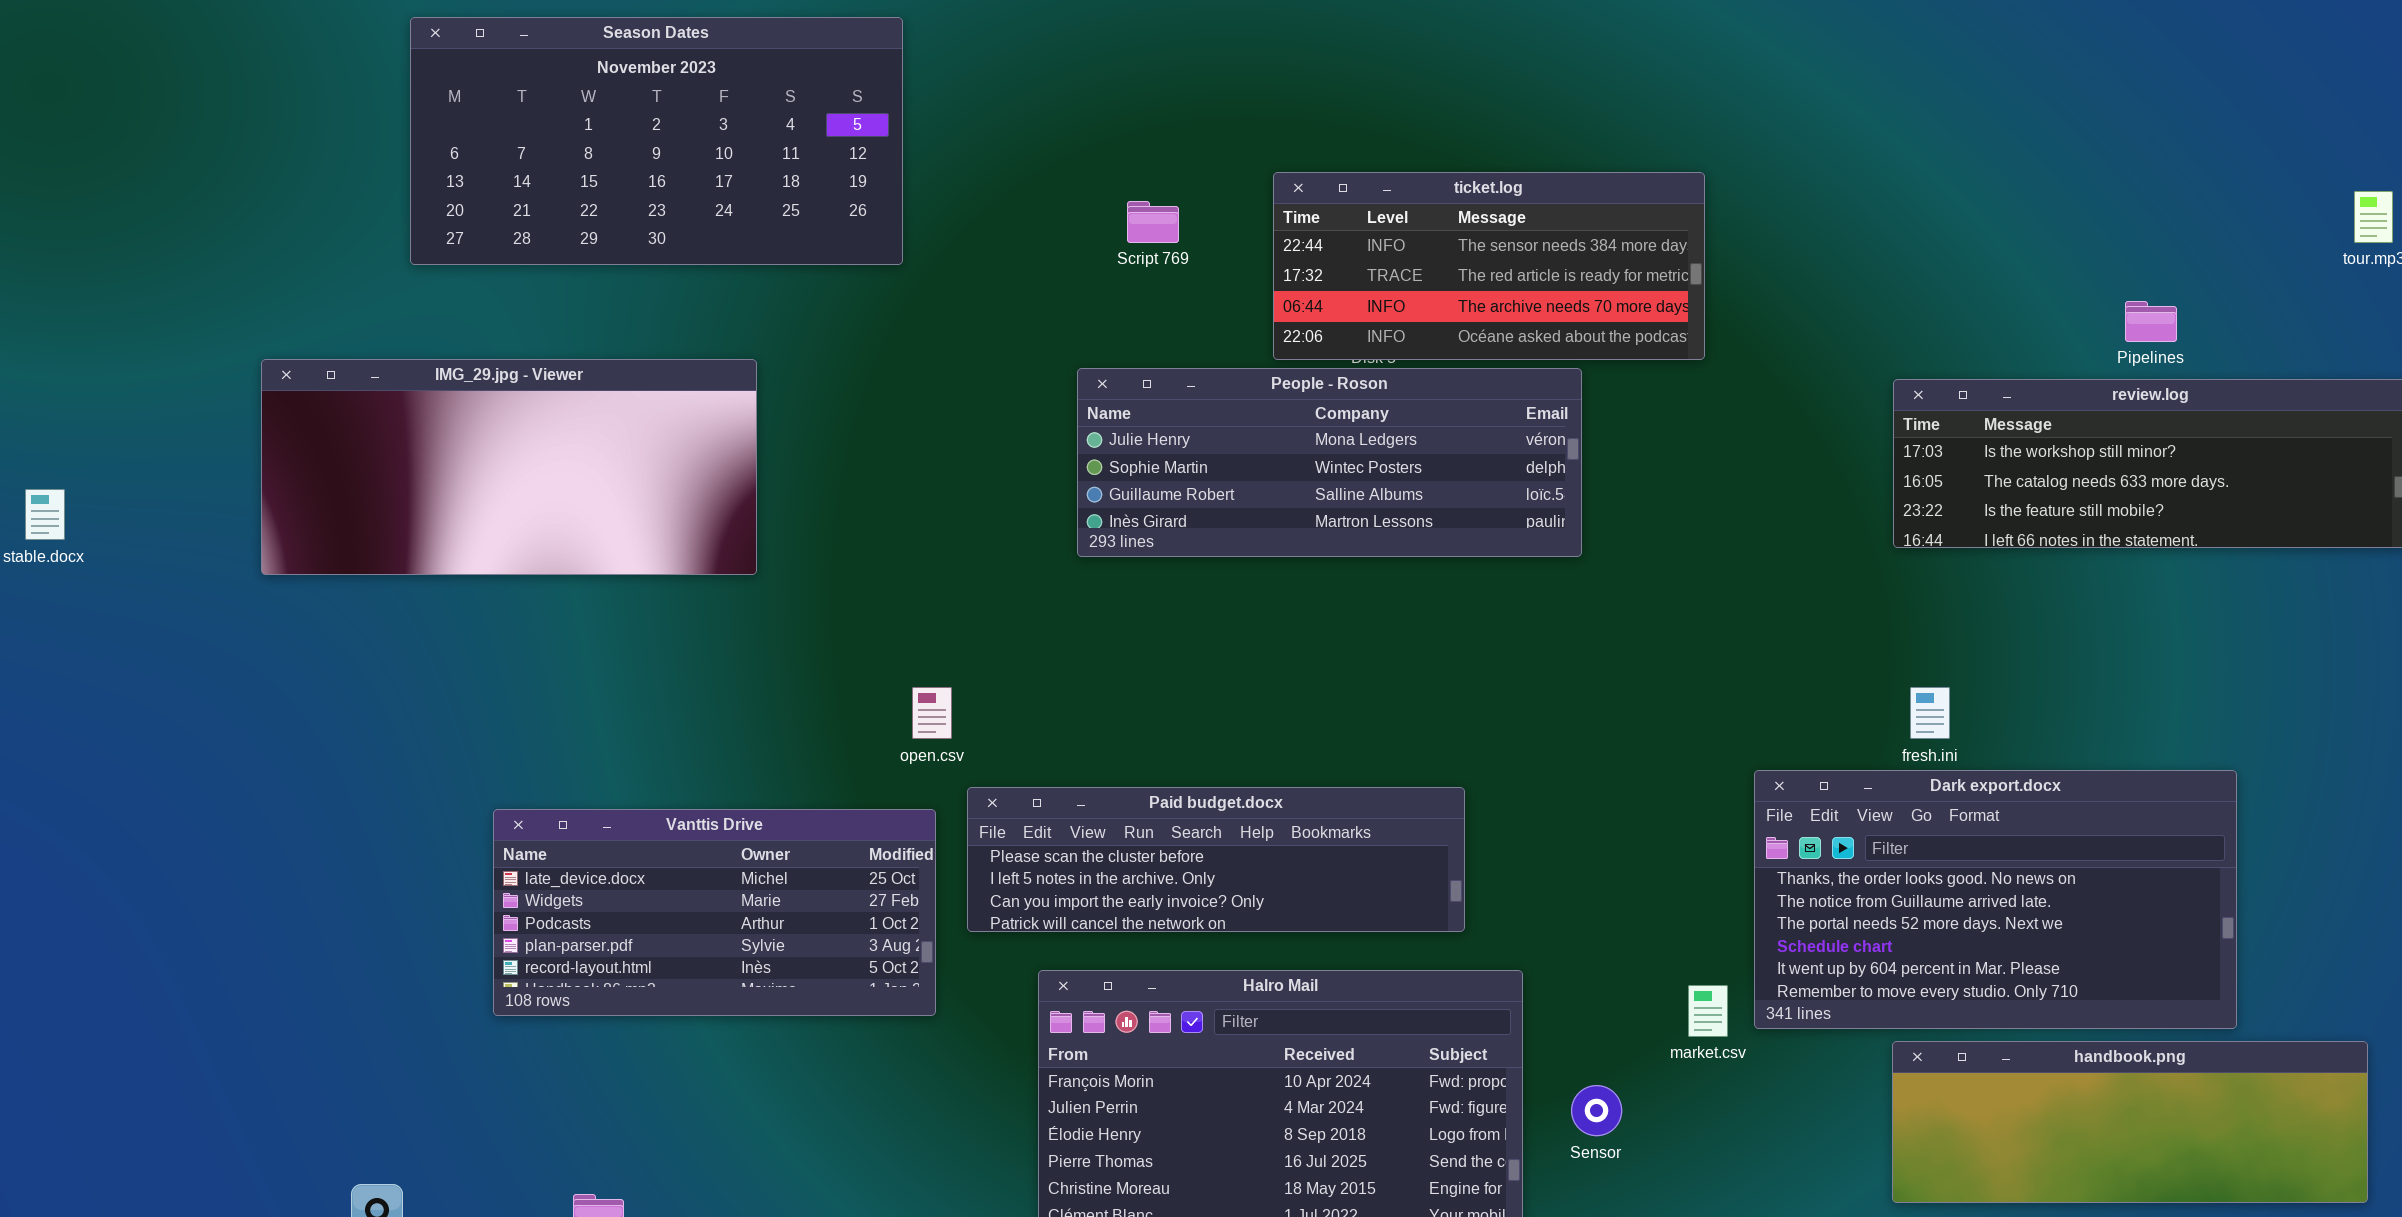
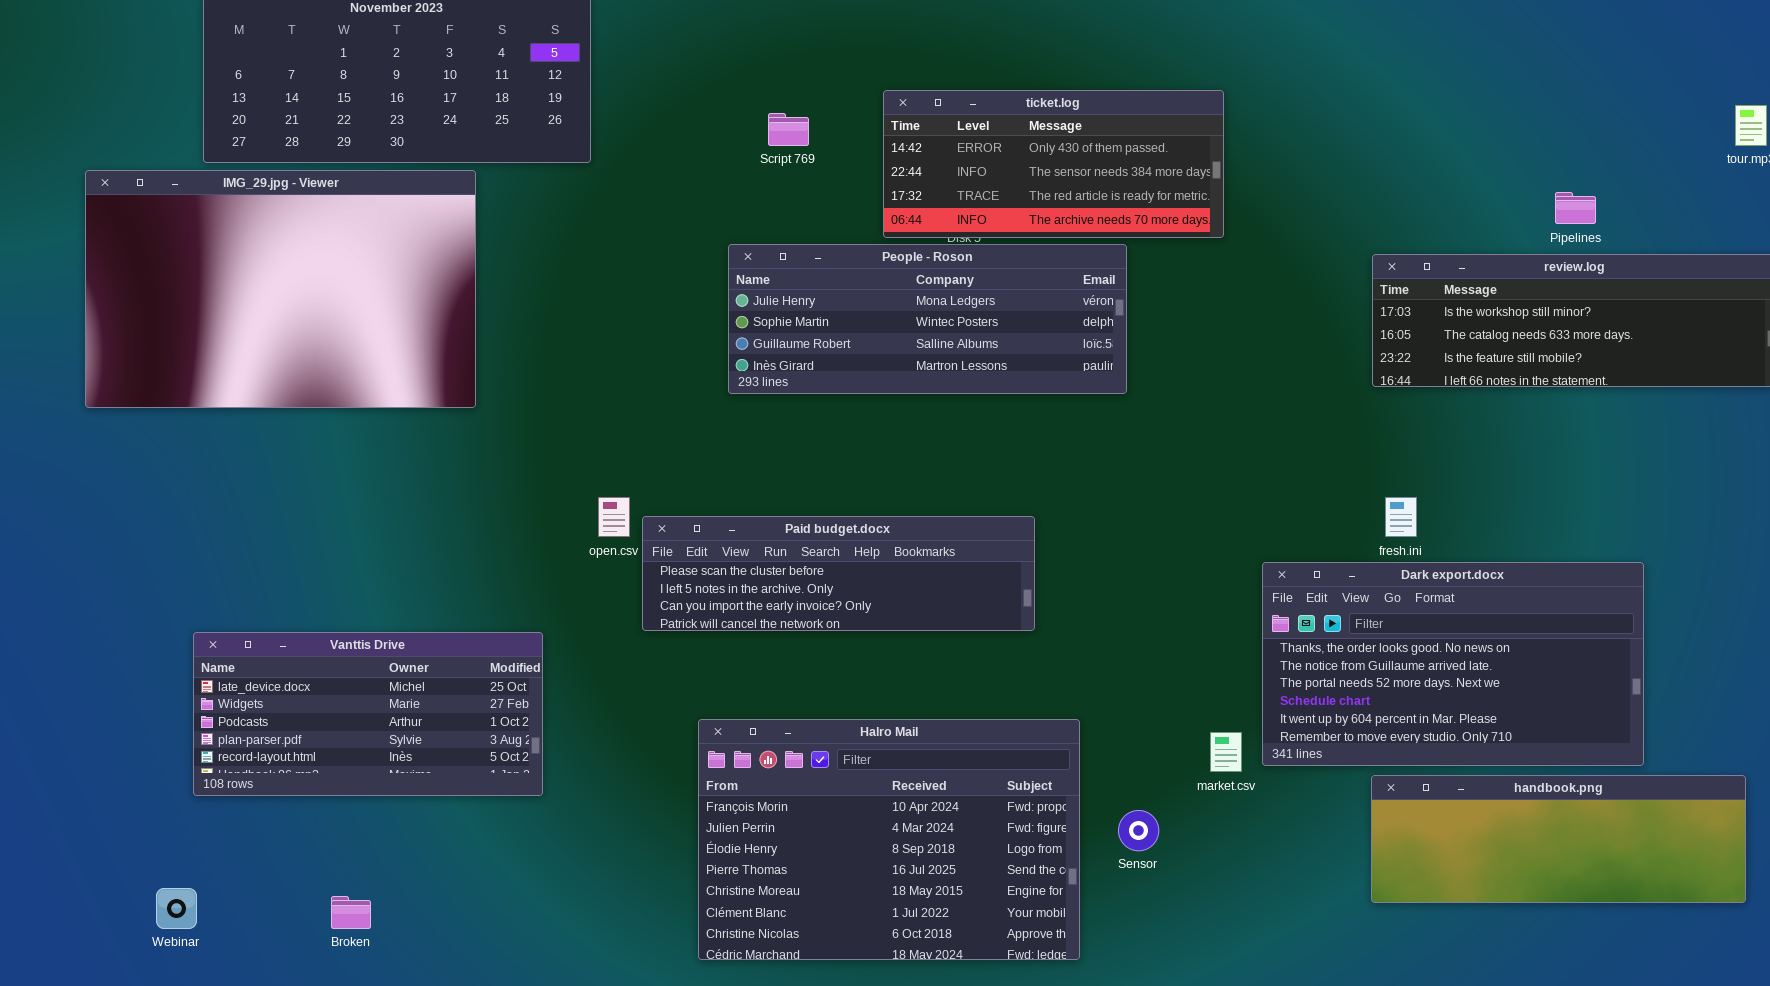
ticket.log: [1273,172,1705,360] -> [883,90,1224,238], scrolled up 1 row
IMG_29.jpg - Viewer: [261,359,757,575] -> [85,170,476,408], resized
Paid budget.docx: [967,787,1465,932] -> [642,516,1035,631], moved
Vanttis Drive: [493,809,936,1016] -> [193,632,543,796], moved

